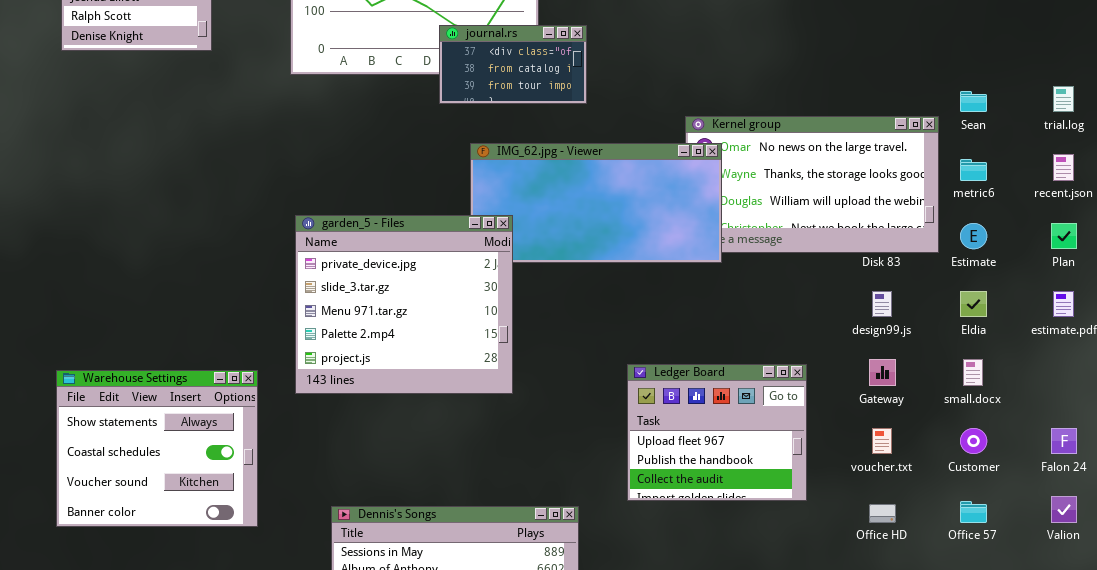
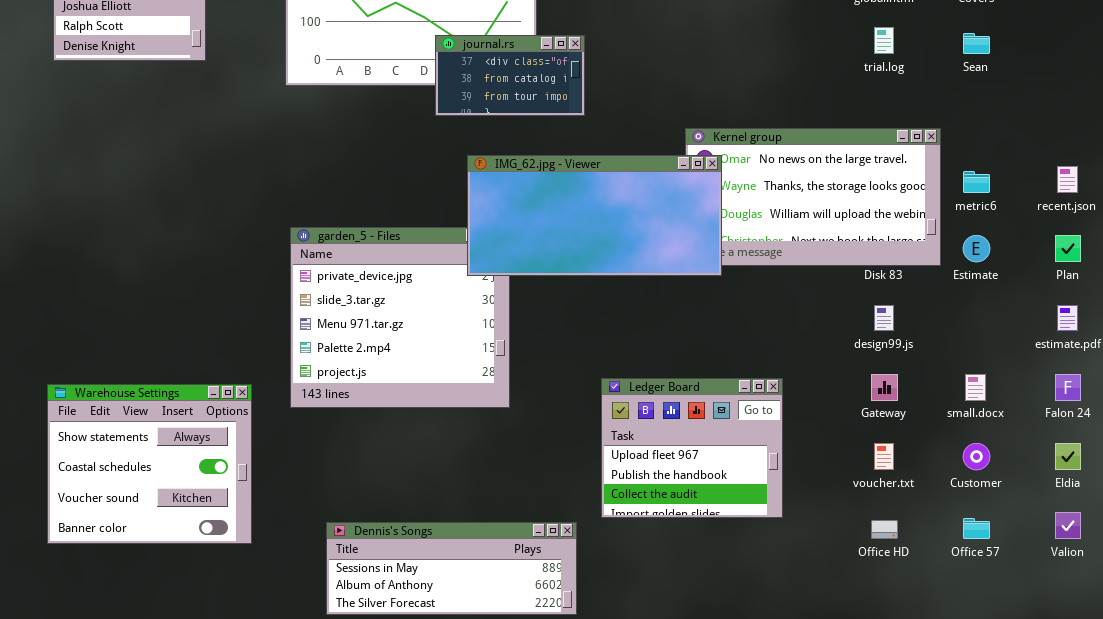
trial.log: [1053,86,1074,112] -> [874,27,894,54], moved
Sean: [960,91,987,112] -> [963,33,990,54], moved
IMG_62.jpg - Viewer: [470,143,722,263] -> [467,155,722,276], raised
Eldia: [960,291,987,317] -> [1055,443,1081,470], moved
Ledger Board: [627,364,807,501] -> [601,378,783,518], moved
Falon 24: [1051,428,1077,454] -> [1055,374,1081,401], moved

